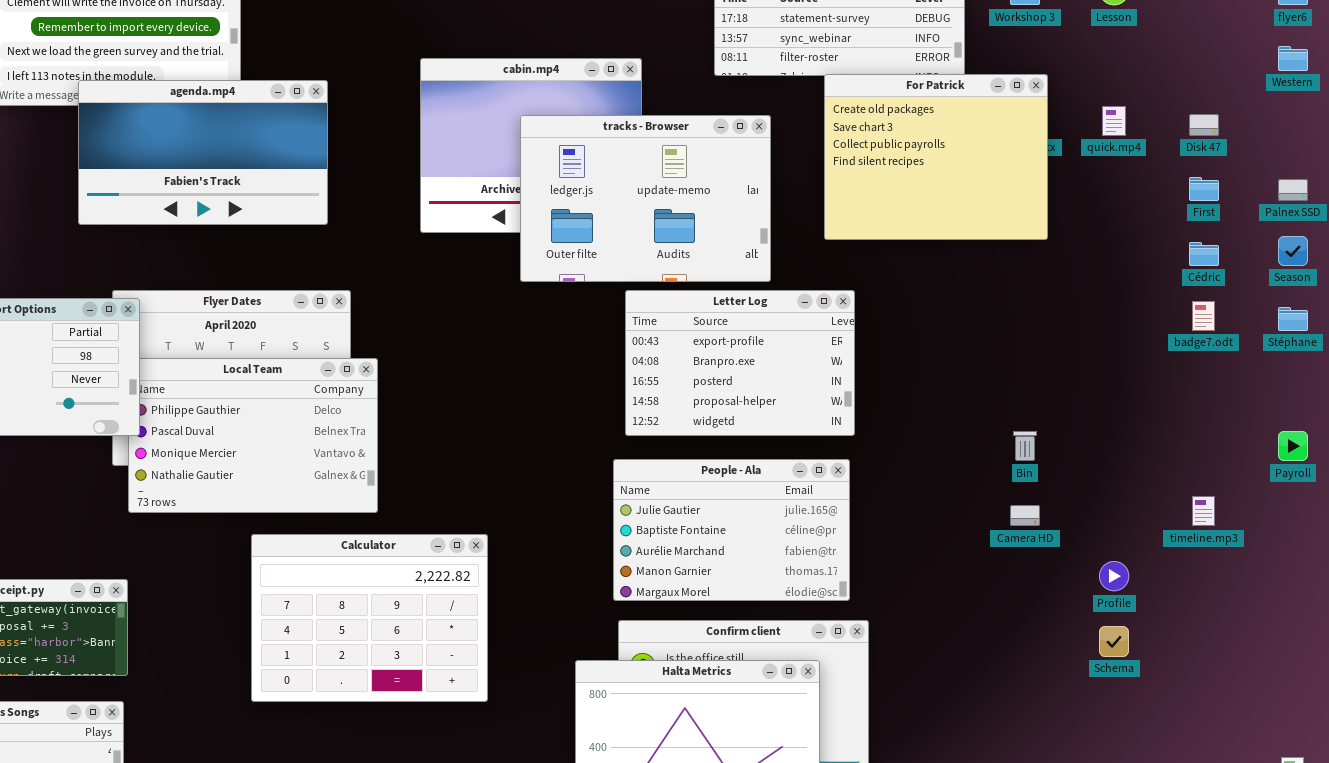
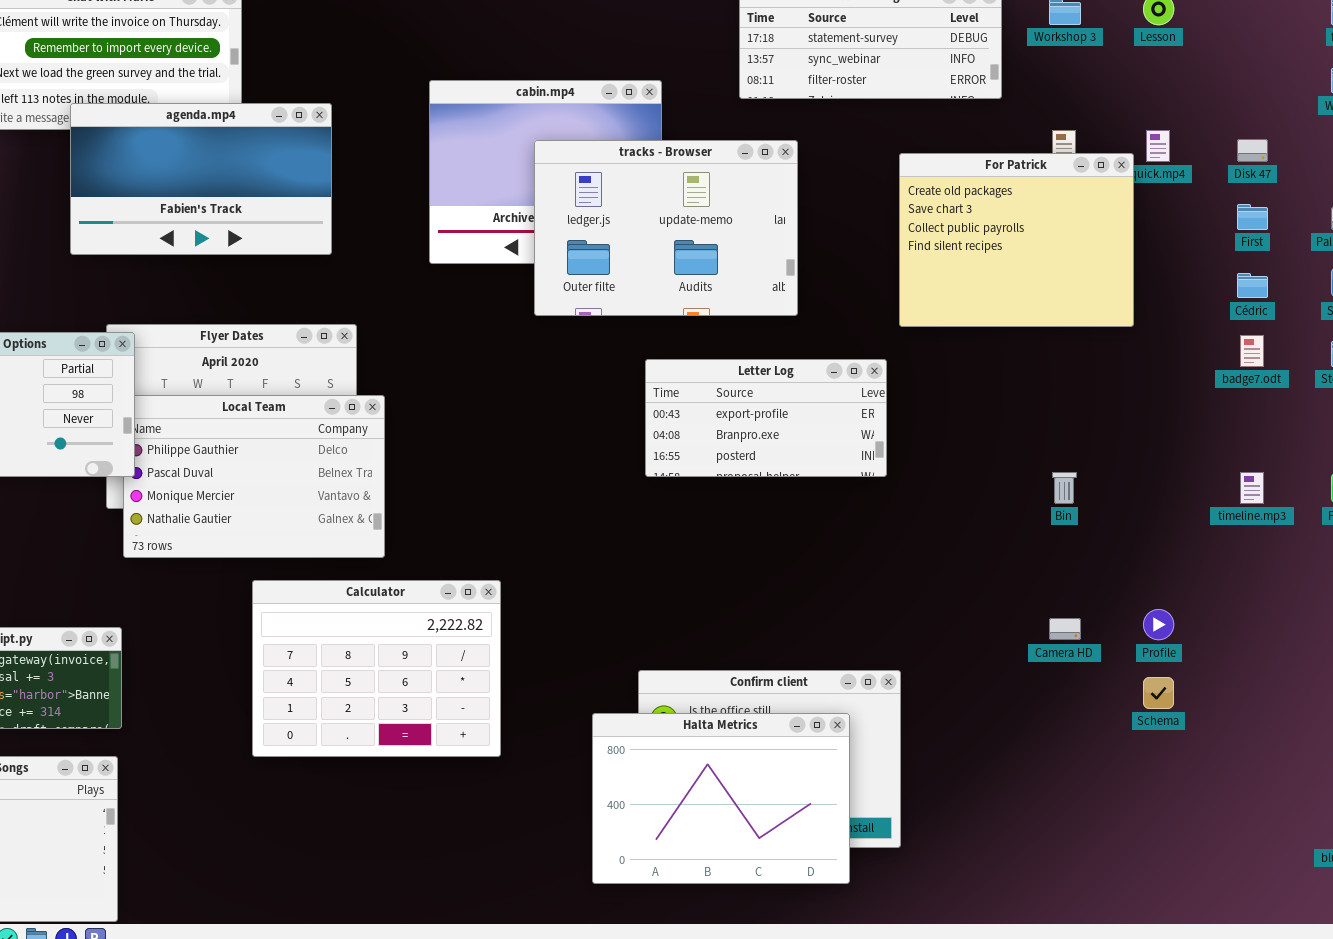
For Patrick: [824,74,1048,240] -> [899,153,1134,327], moved
Letter Log: [625,290,855,436] -> [645,359,887,477], resized
People - Ala: [613,459,850,601] -> none, closed
timeline.mp3: [1192,496,1215,526] -> [1240,472,1264,504], moved
Camera HD: [1010,505,1040,526] -> [1049,618,1081,640], moved

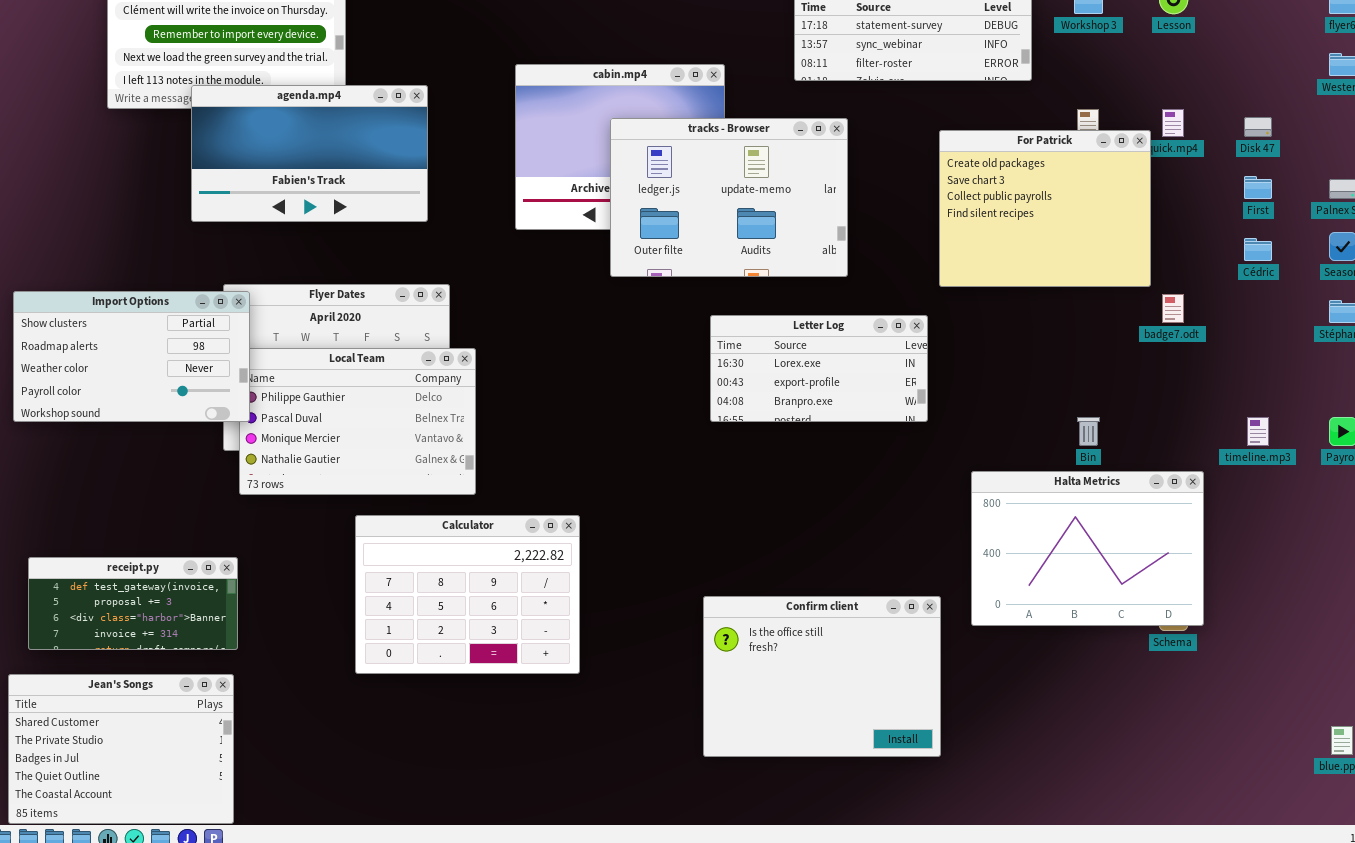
badge7.odt: [1240,335,1264,367] -> [1162,294,1184,323], moved
Letter Log: [645,359,887,477] -> [710,315,928,422], scrolled up 1 row
Halta Metrics: [592,713,850,884] -> [971,471,1204,626], moved

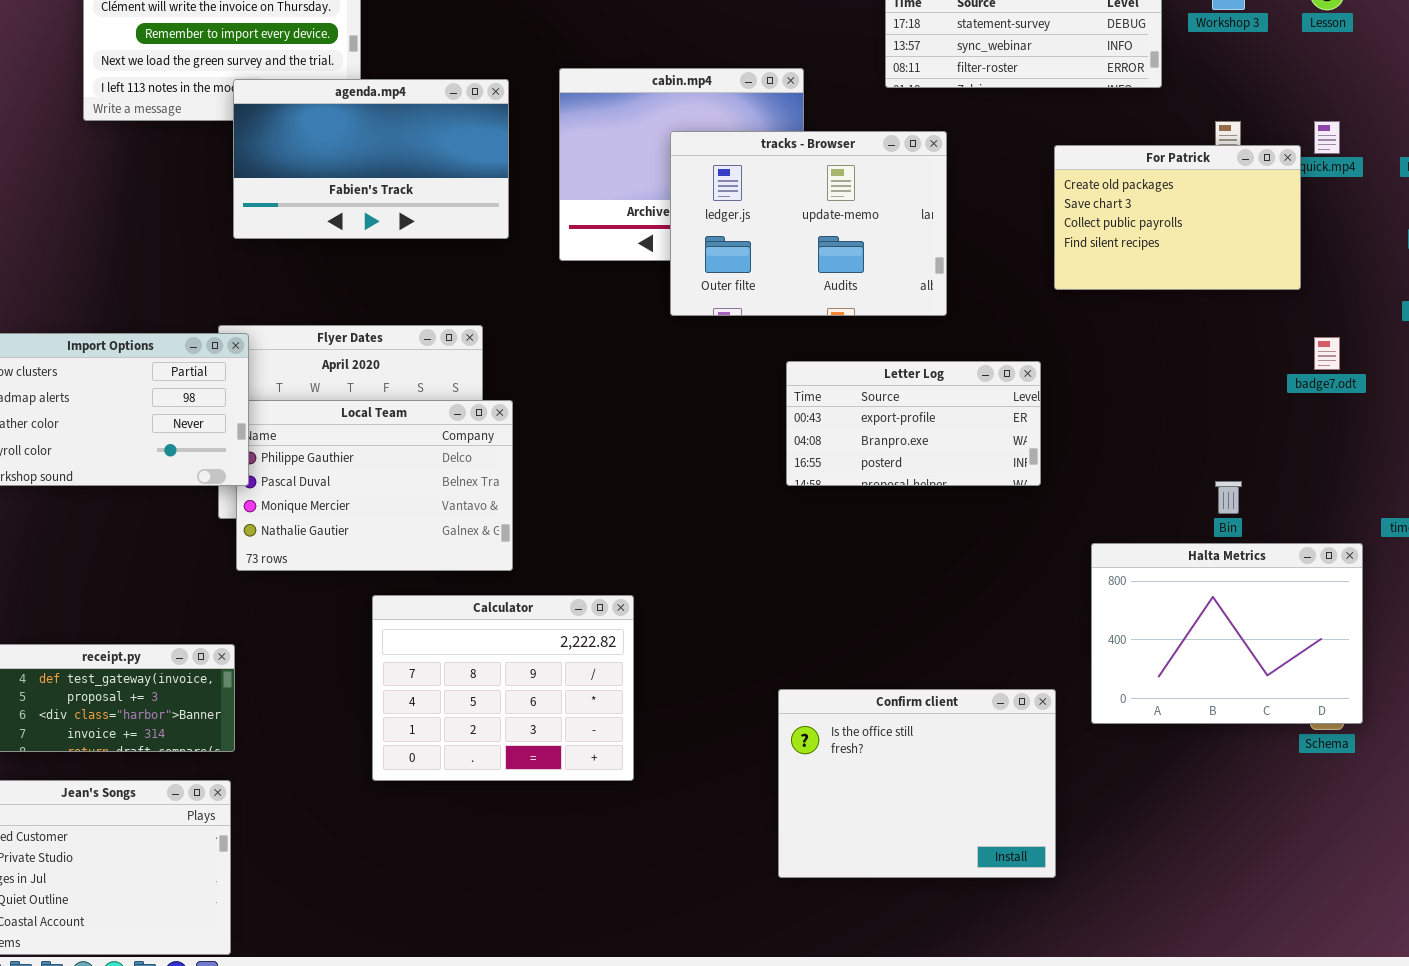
agenda.mp4: [191,85,428,222] -> [233,79,509,239], moved
For Patrick: [939,130,1151,287] -> [1054,145,1301,290], resized
Letter Log: [710,315,928,422] -> [786,361,1041,486], scrolled down 1 row

